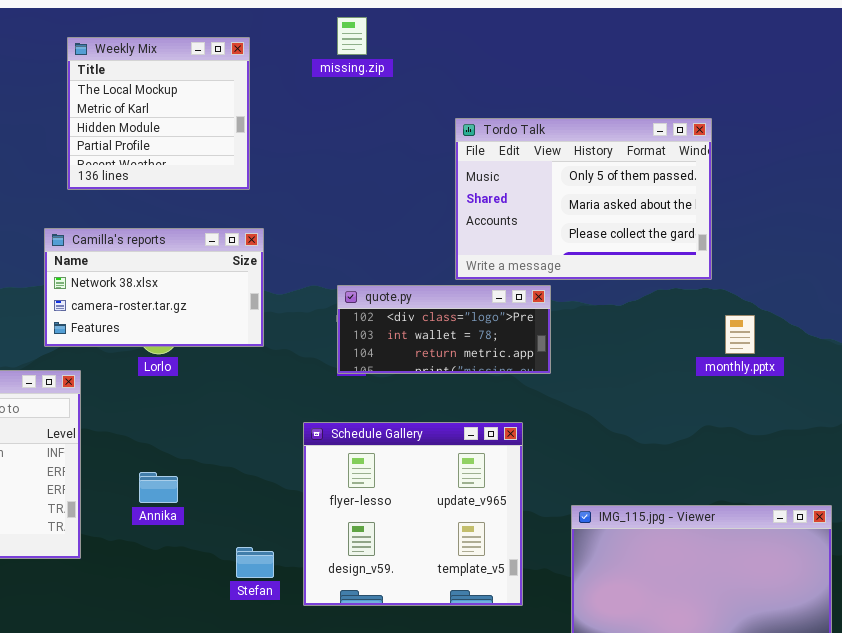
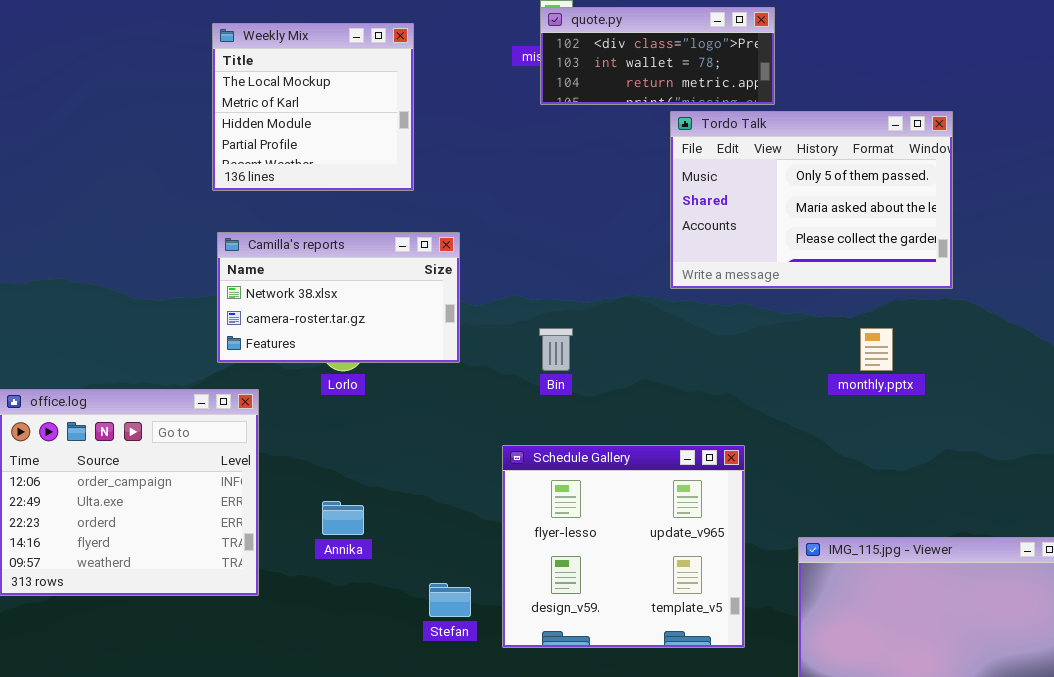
Weekly Mix: [67,37,250,190] -> [212,23,414,191], moved
quote.py: [337,285,551,374] -> [540,7,775,105], moved
monthly.pptx: [725,315,755,354] -> [860,328,893,371], moved

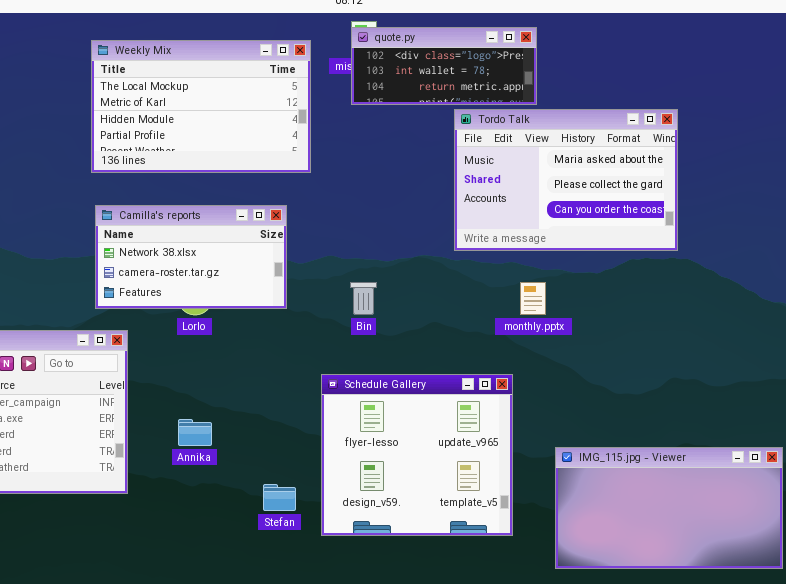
Weekly Mix: [212,23,414,191] -> [91,40,311,173], resized
Tordo Talk: [670,111,953,289] -> [454,109,678,251], scrolled down 1 row
monthly.pptx: [860,328,893,371] -> [520,282,546,315], moved

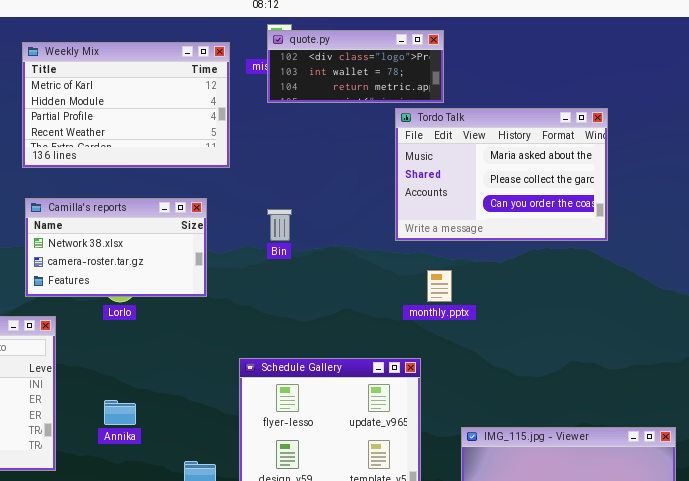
Weekly Mix: [91,40,311,173] -> [22,42,230,168], scrolled down 1 row
Tordo Talk: [454,109,678,251] -> [395,108,608,241], moved
Bin: [350,282,377,315] -> [267,209,292,241], moved

